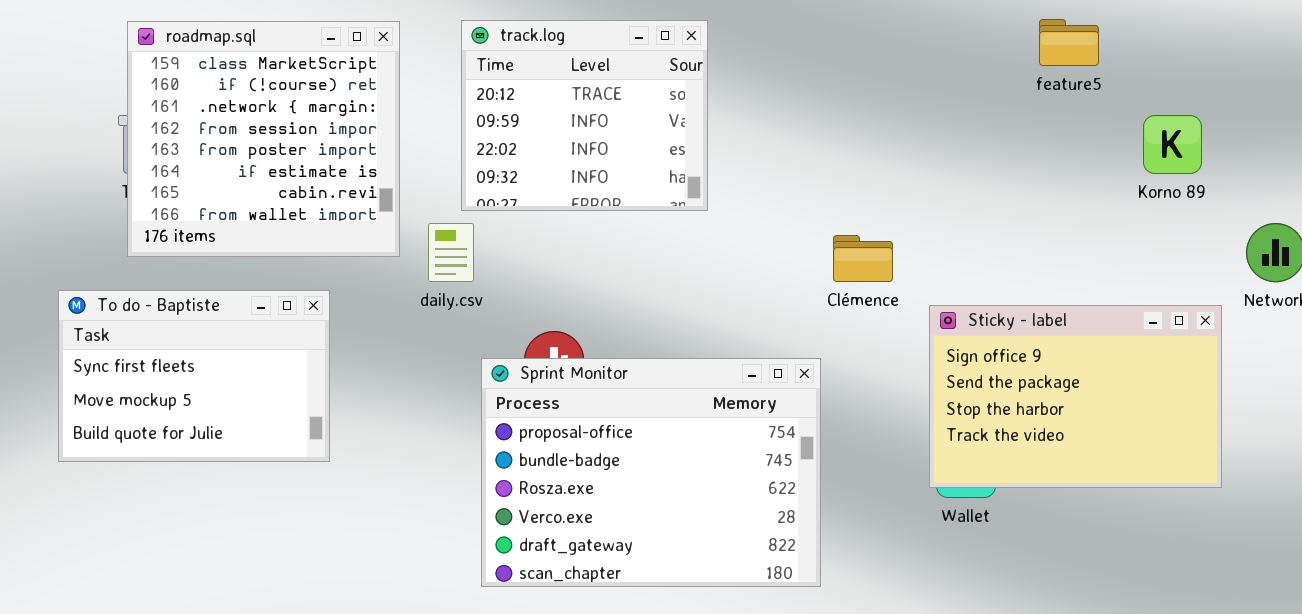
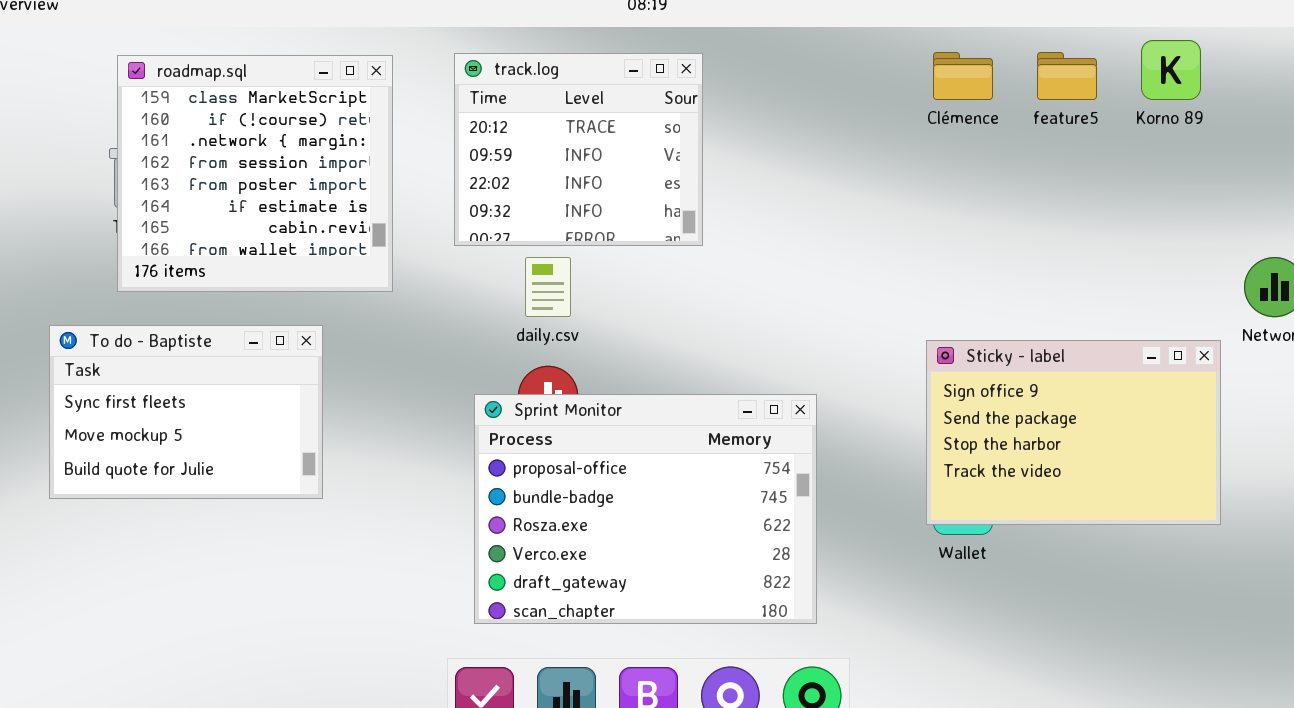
Korno 89: [1143,115,1202,174] -> [1141,40,1201,100], moved
daily.csv: [428,223,474,282] -> [525,257,571,317], moved
Clémence: [833,235,893,282] -> [933,52,993,100], moved

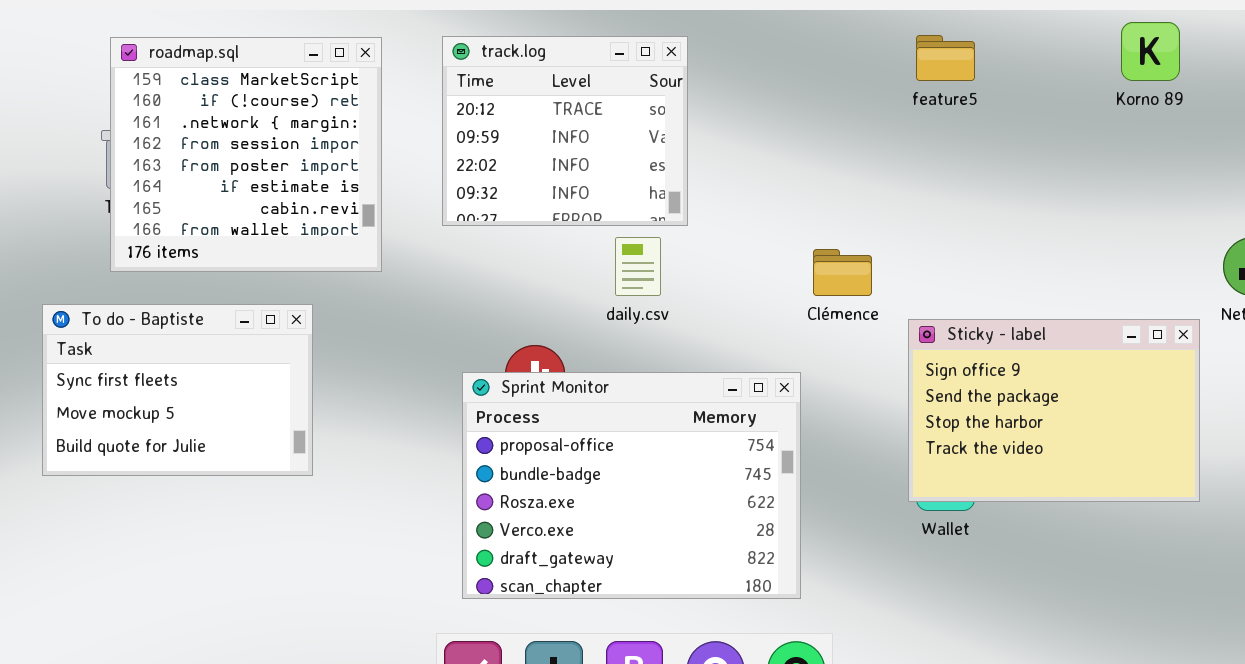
Clémence: [933,52,993,100] -> [813,249,872,296], moved
feature5: [1037,52,1097,100] -> [916,35,975,81], moved
daily.csv: [525,257,571,317] -> [615,237,661,296], moved

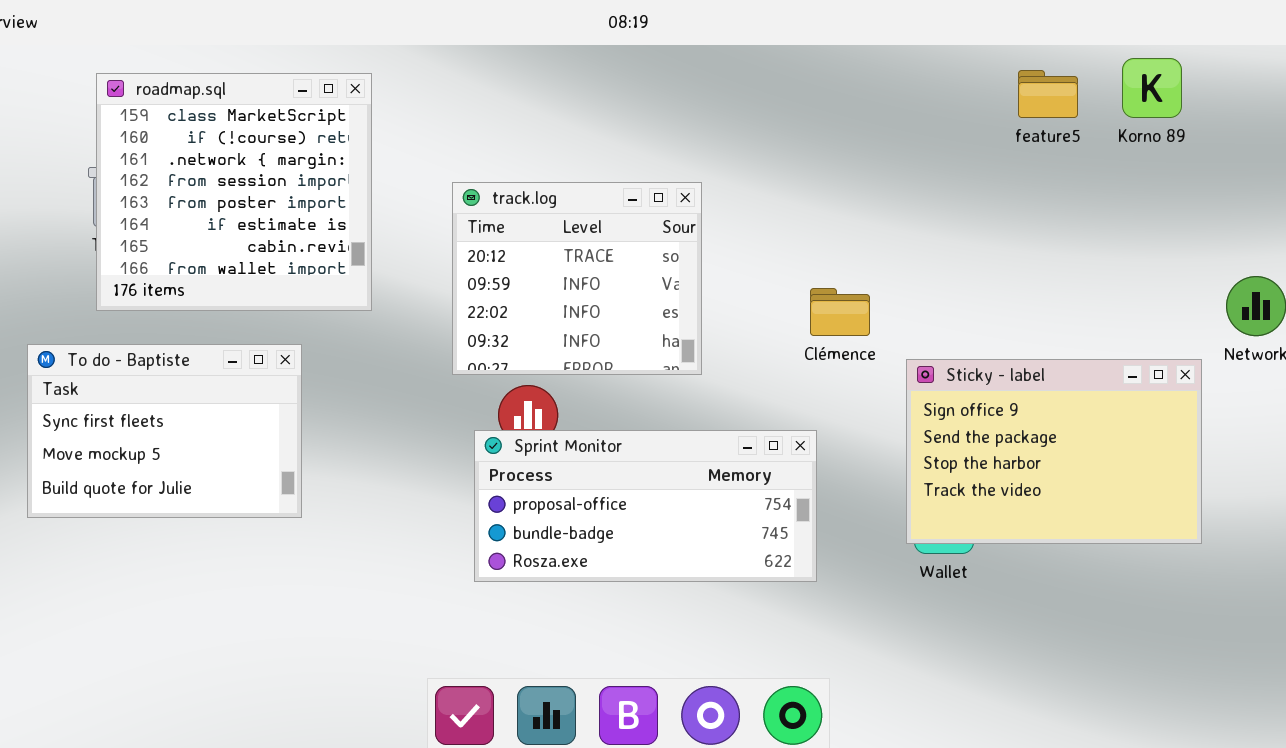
feature5: [916,35,975,81] -> [1018,70,1078,118], moved
track.log: [442,36,688,226] -> [452,182,702,375], moved
Sprint Monitor: [462,372,801,599] -> [474,430,817,582], moved, resized

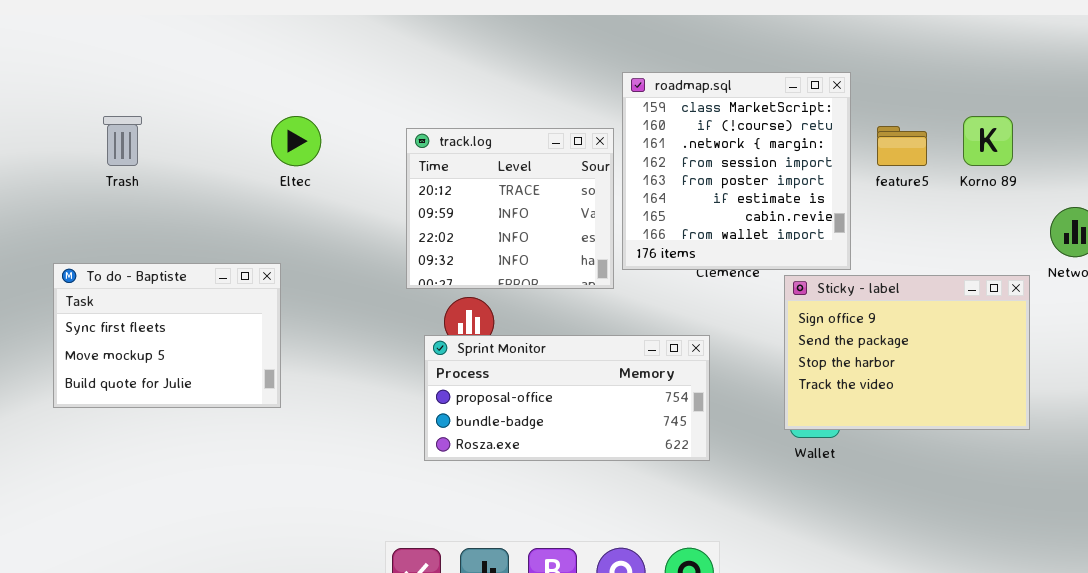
Korno 89: [1122,58,1182,118] -> [963,116,1013,166], moved
feature5: [1018,70,1078,118] -> [877,126,927,166], moved
roadmap.sql: [96,73,372,311] -> [622,72,851,270], moved

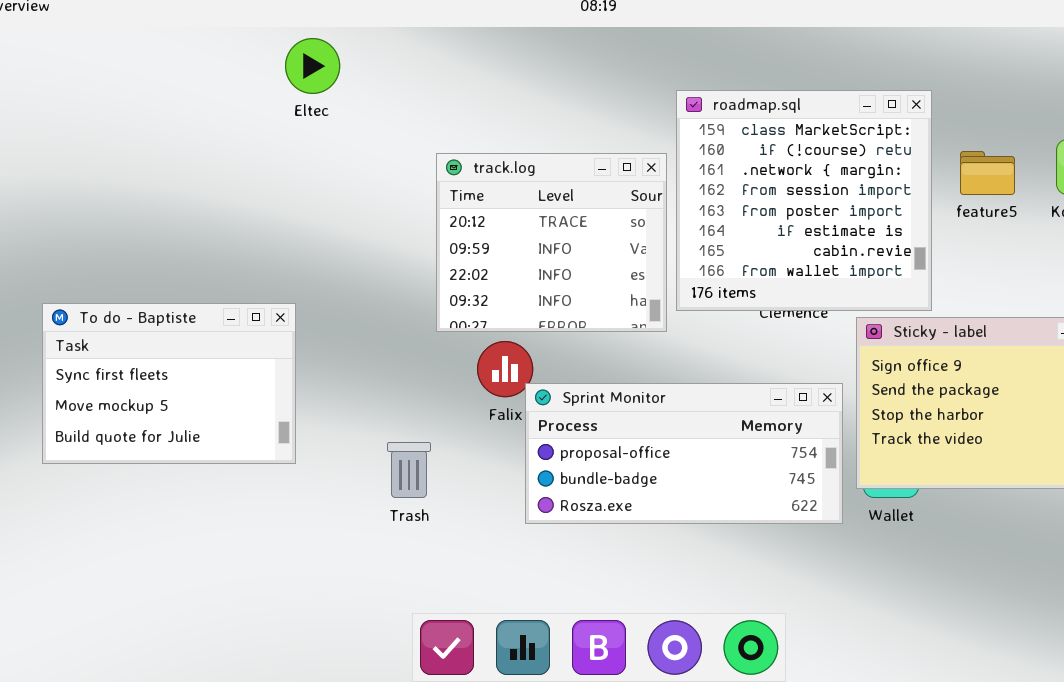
Trash: [103,116,142,166] -> [387,442,431,498], moved
Eltec: [271,116,321,166] -> [285,38,340,94], moved
Sprint Monitor: [424,335,710,461] -> [525,383,843,524], moved

